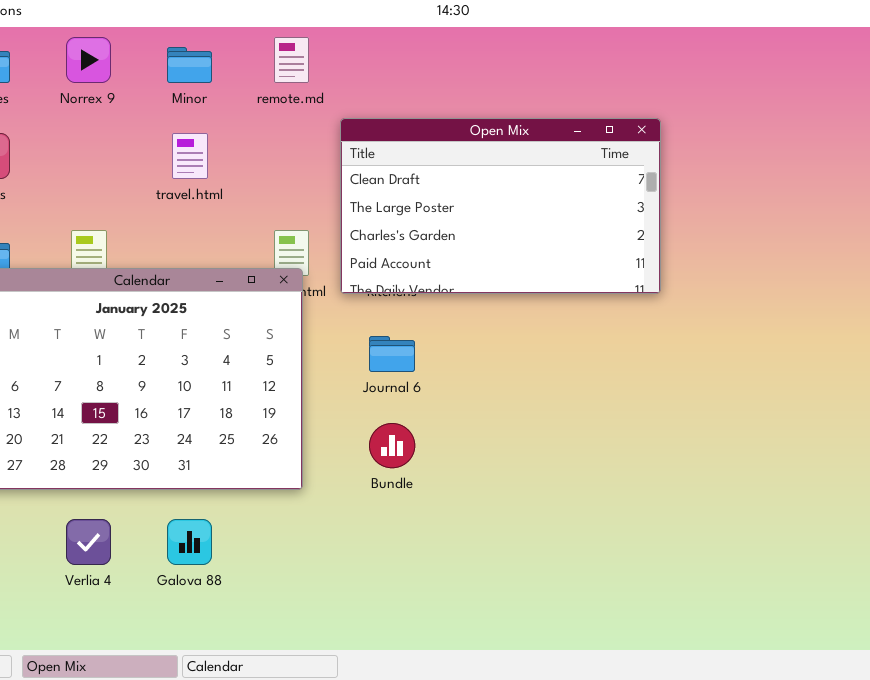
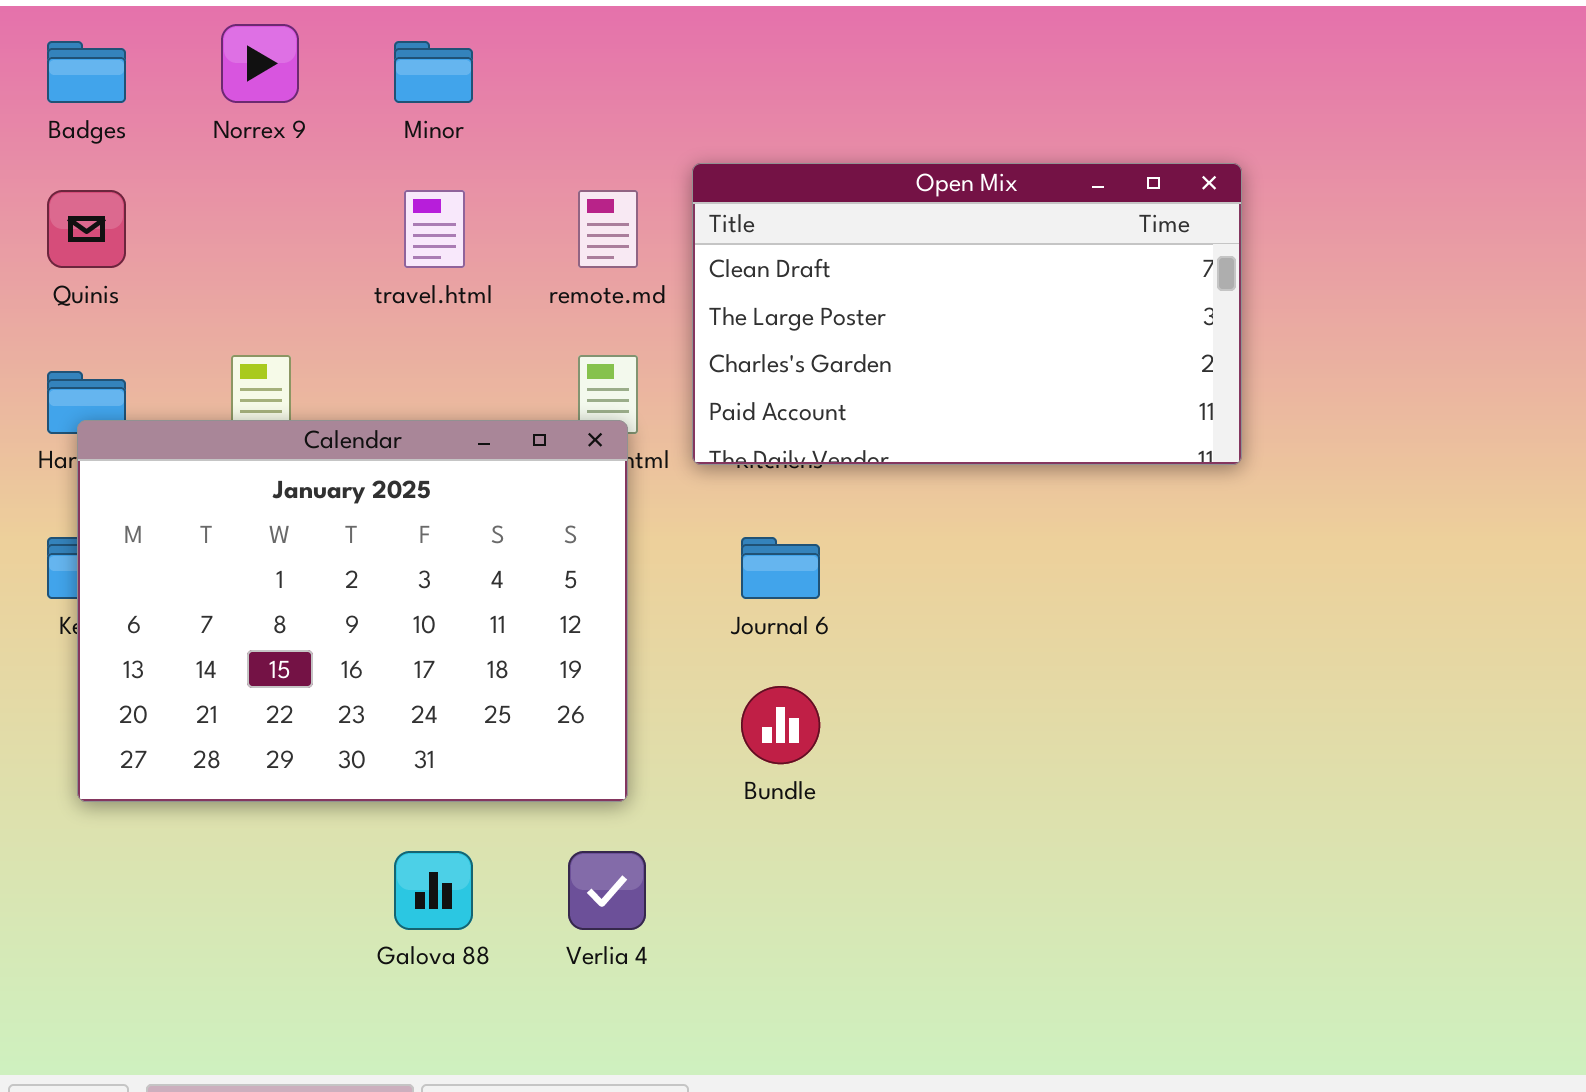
remote.md: [274,37,309,83] -> [578,190,638,268], moved
Verlia 4: [66,519,111,565] -> [568,851,646,930], moved

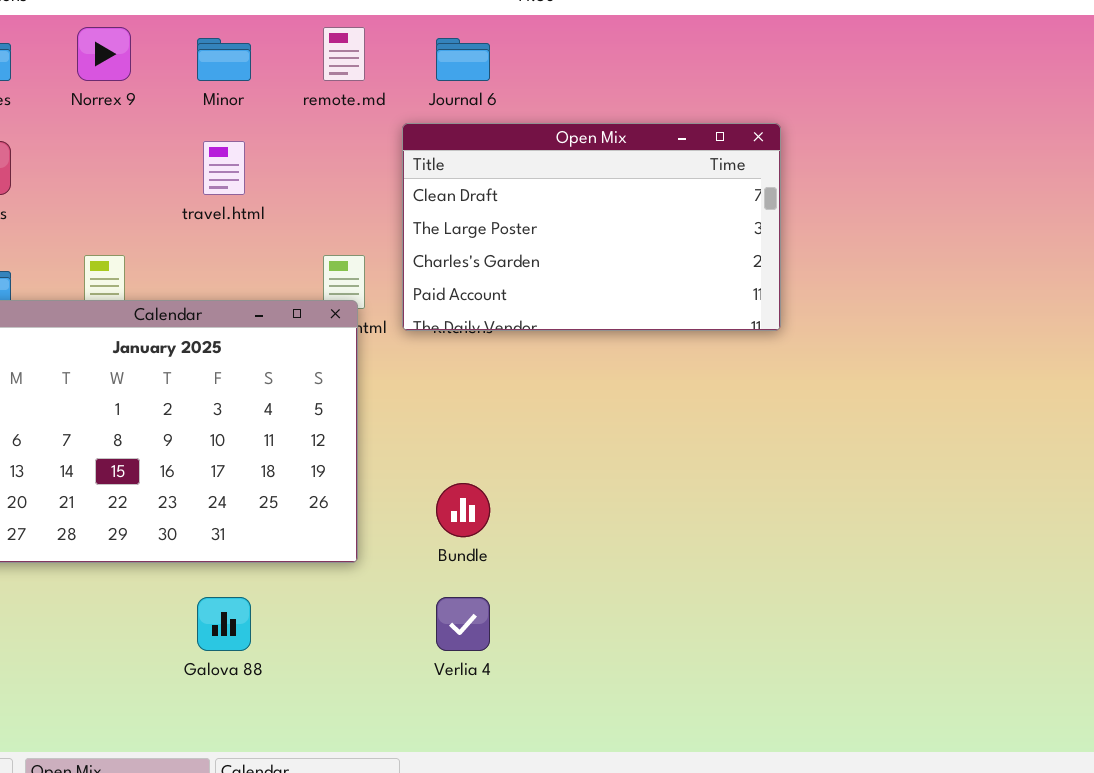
remote.md: [578,190,638,268] -> [323,27,365,81], moved
Journal 6: [741,537,820,599] -> [436,38,490,81], moved
Verlia 4: [568,851,646,930] -> [436,597,490,651], moved

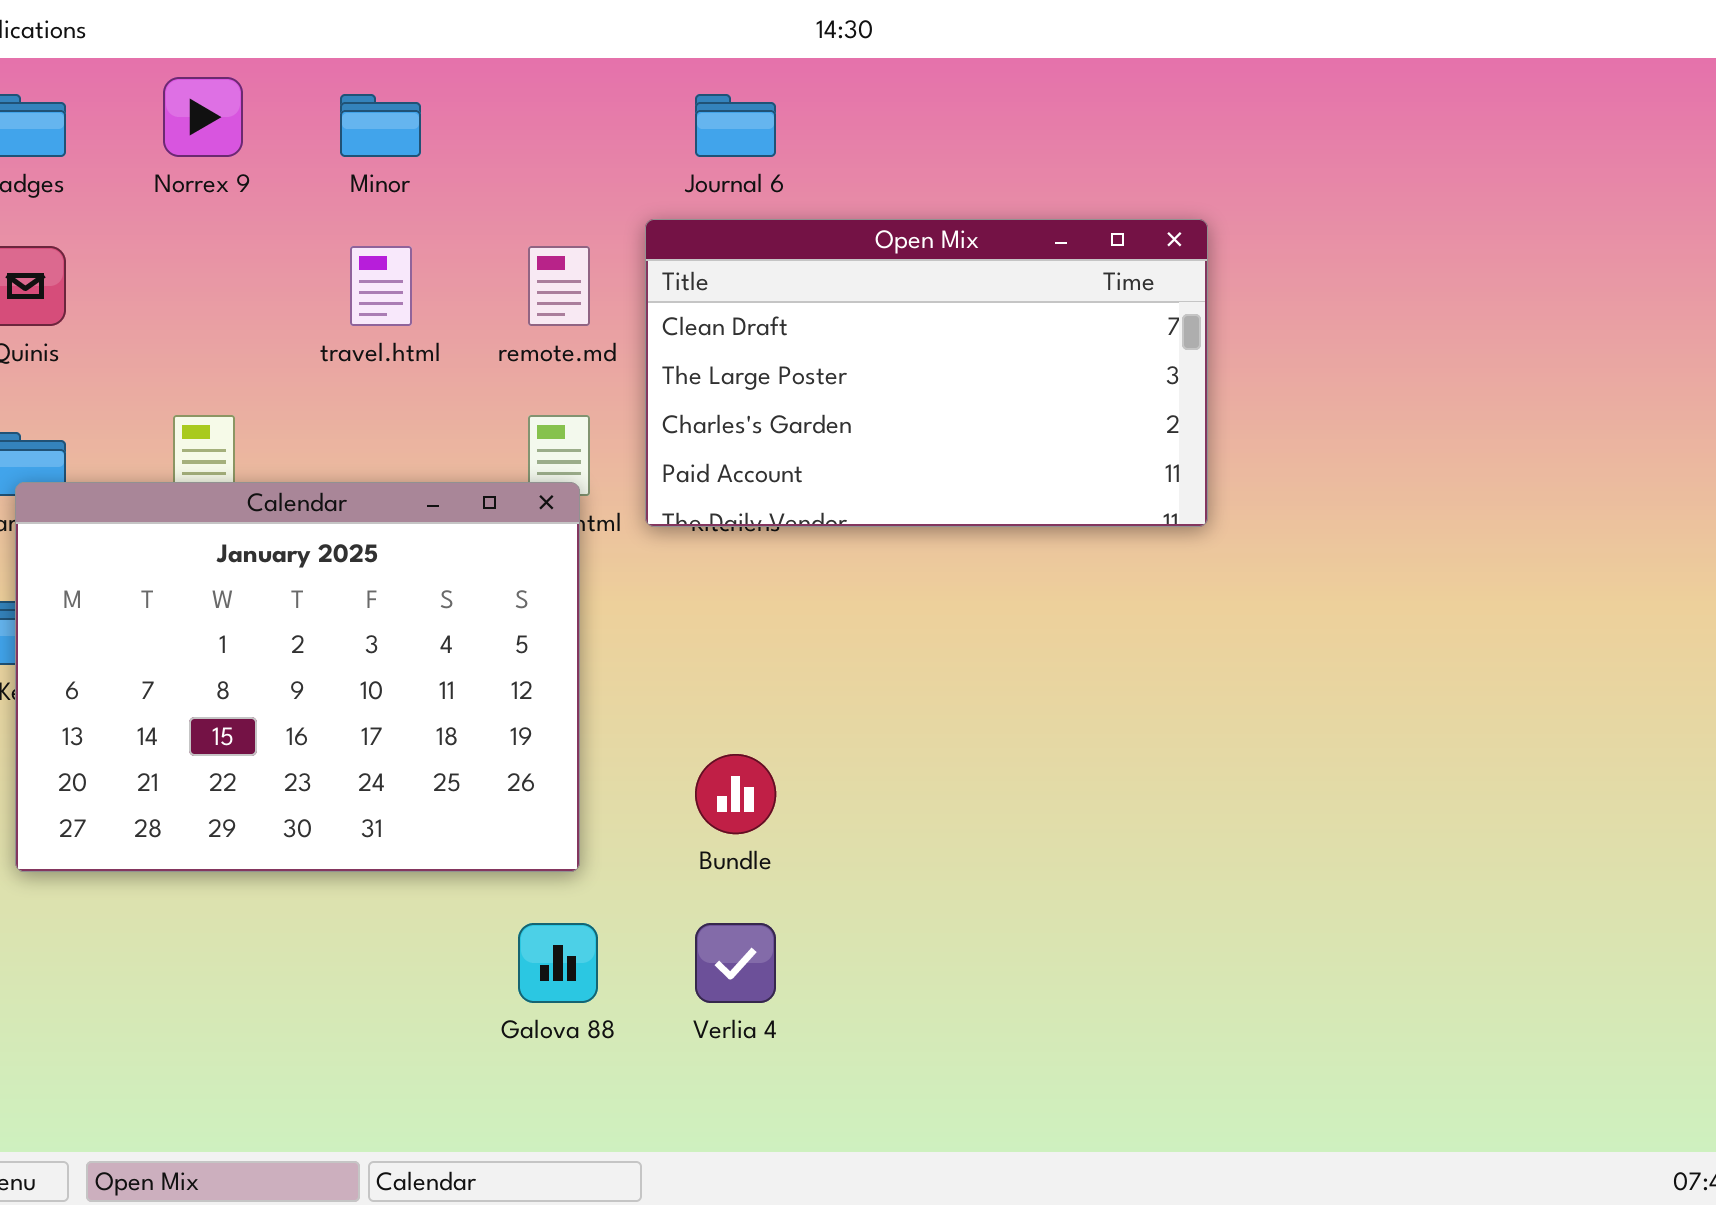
remote.md: [323,27,365,81] -> [528,246,590,326], moved
Galova 88: [197,597,251,651] -> [518,923,598,1003], moved

